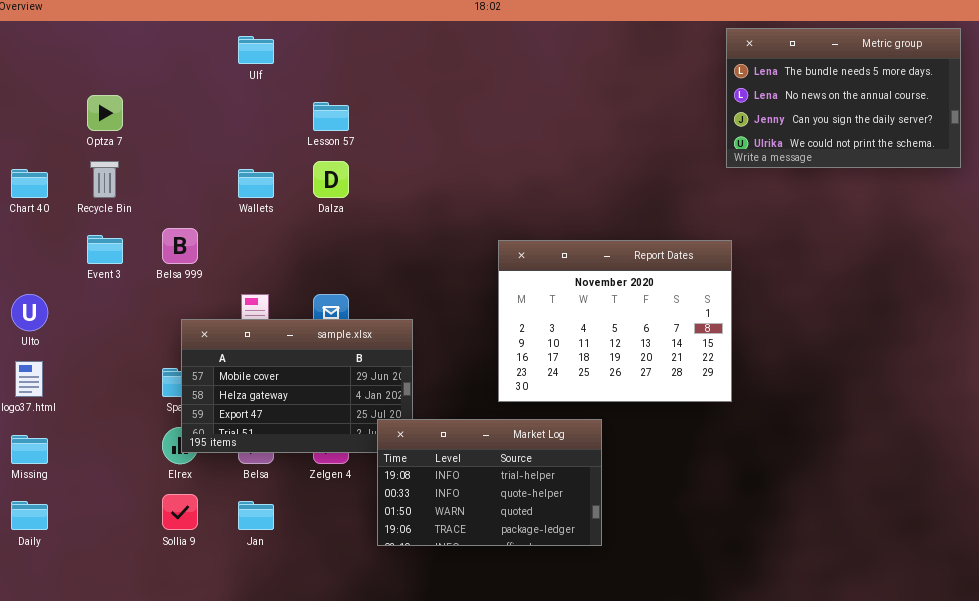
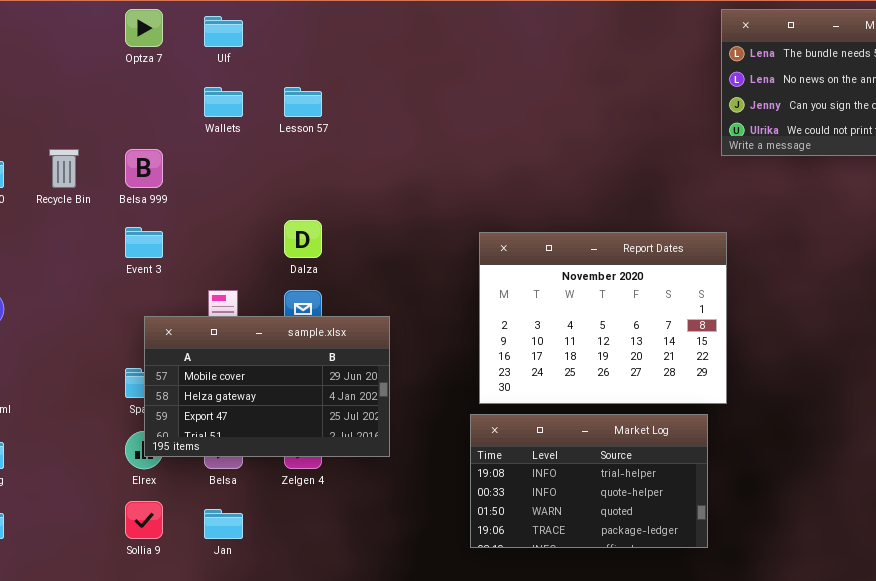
Optza 7: [87,95,123,131] -> [125,9,163,47], moved
Dalza: [313,161,349,198] -> [284,220,322,258], moved
Wallets: [238,169,274,198] -> [204,87,243,117], moved
Belsa 999: [162,228,198,264] -> [125,149,163,188], moved
Event 3: [87,235,123,264] -> [125,227,163,258], moved
Market Log: [377,419,602,546] -> [470,414,708,548], moved

